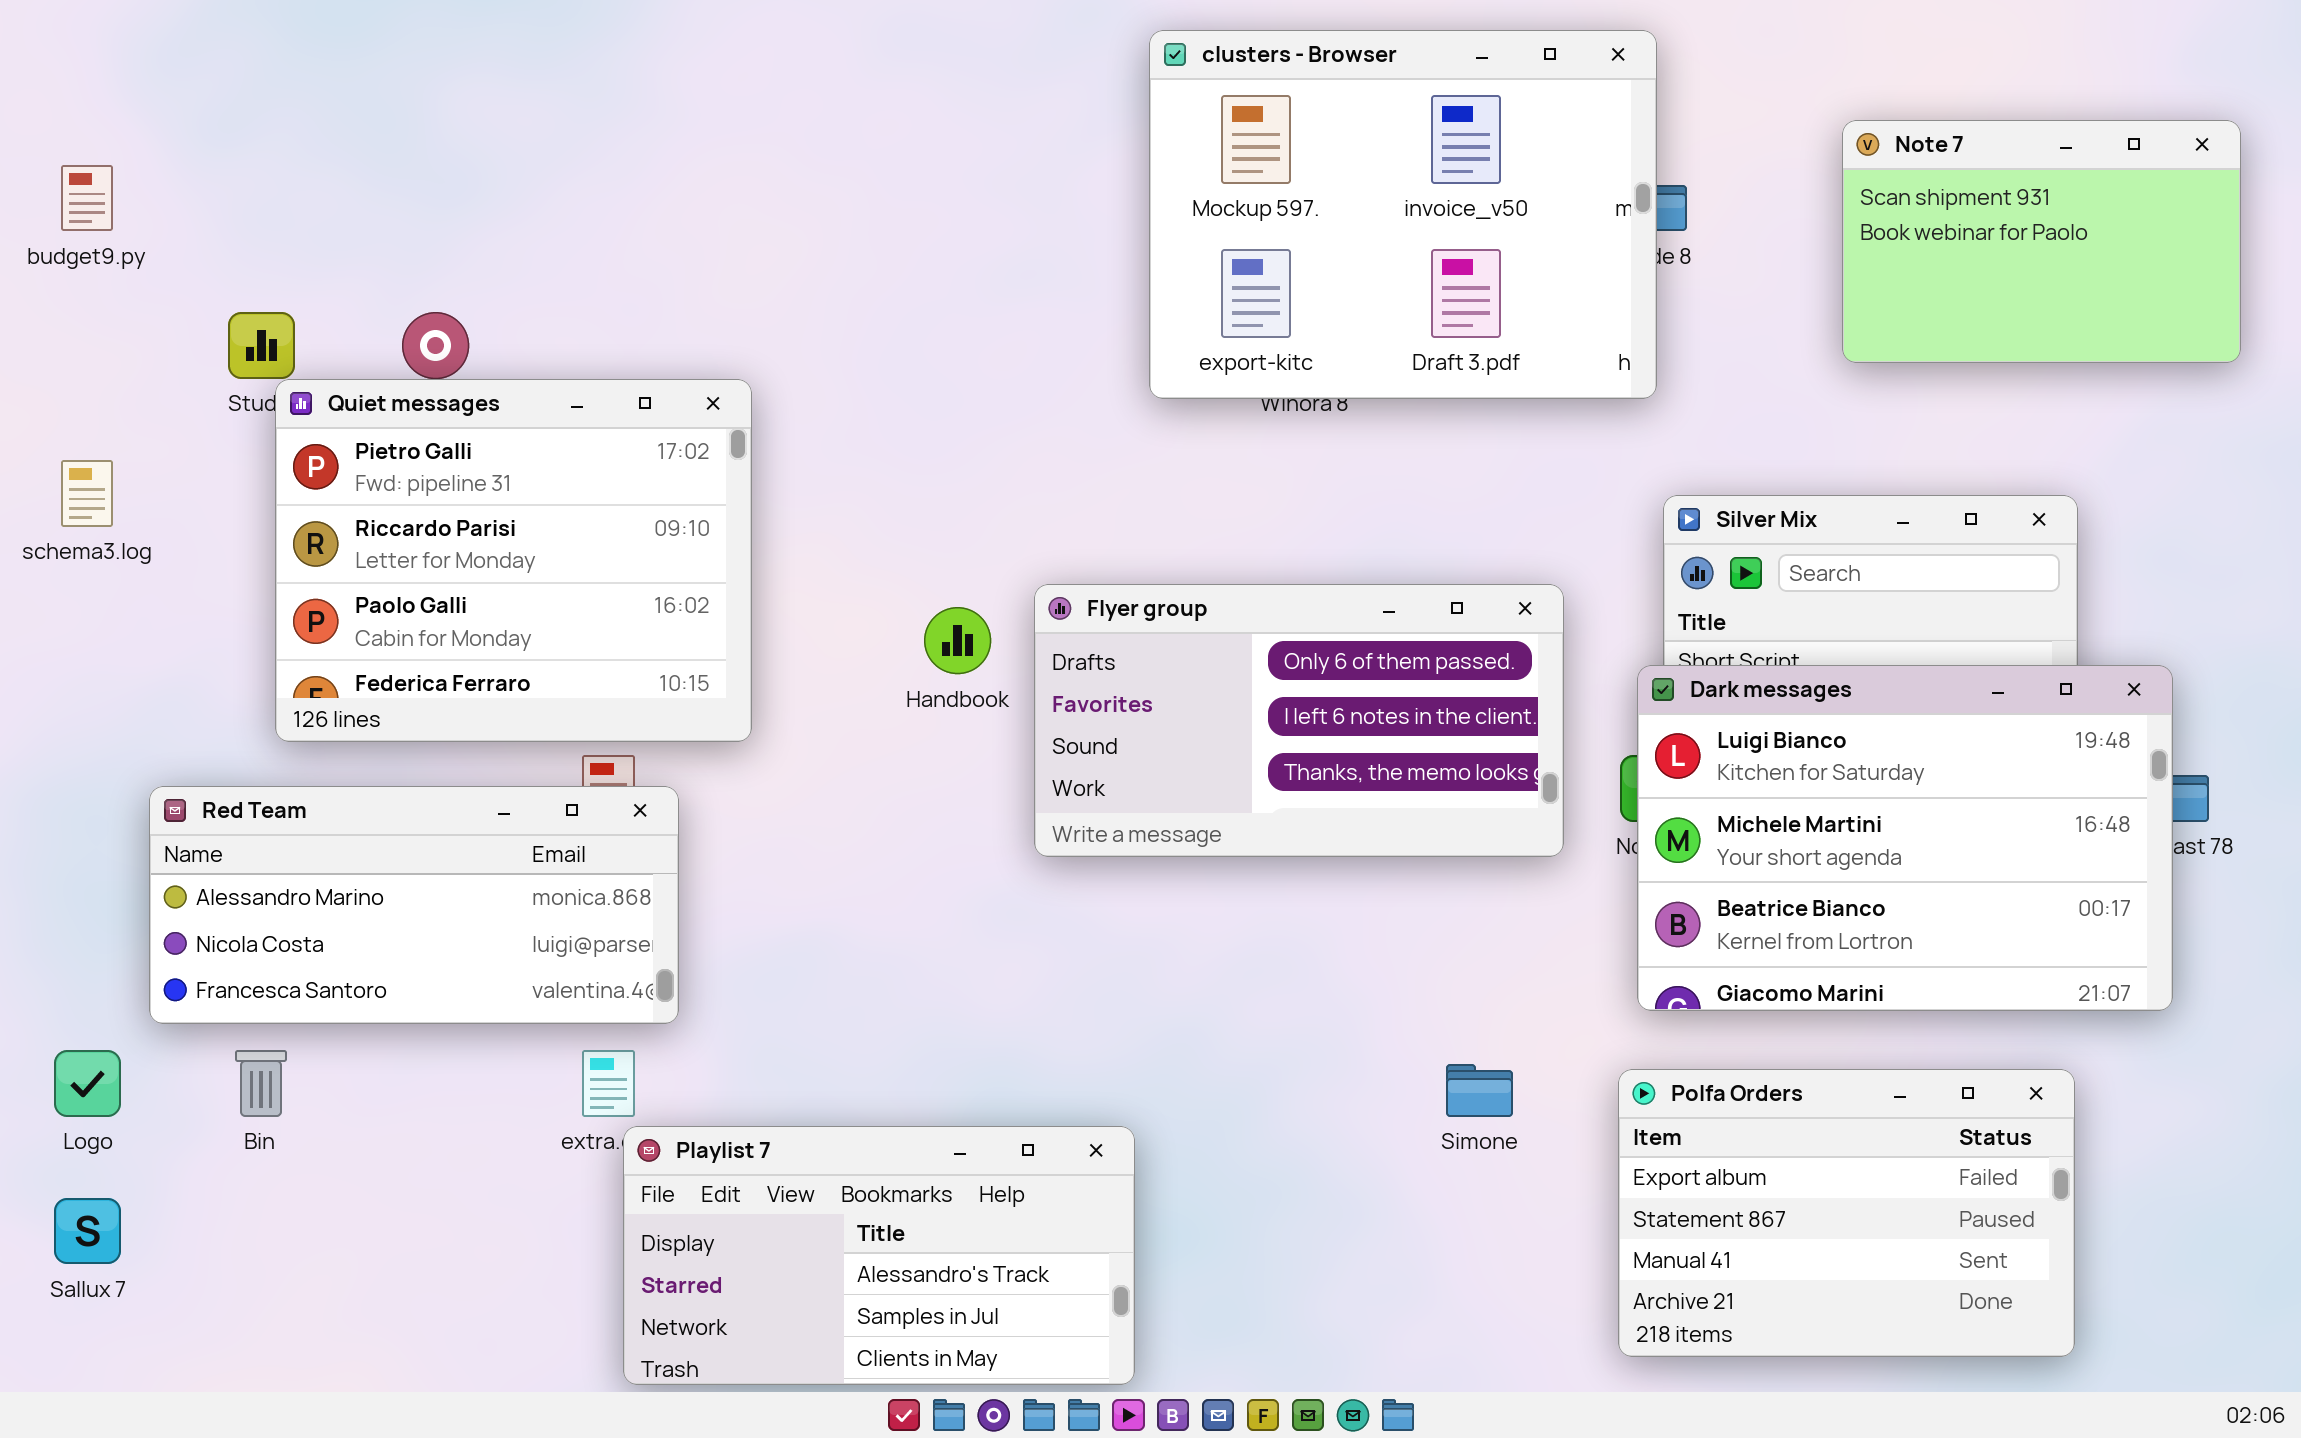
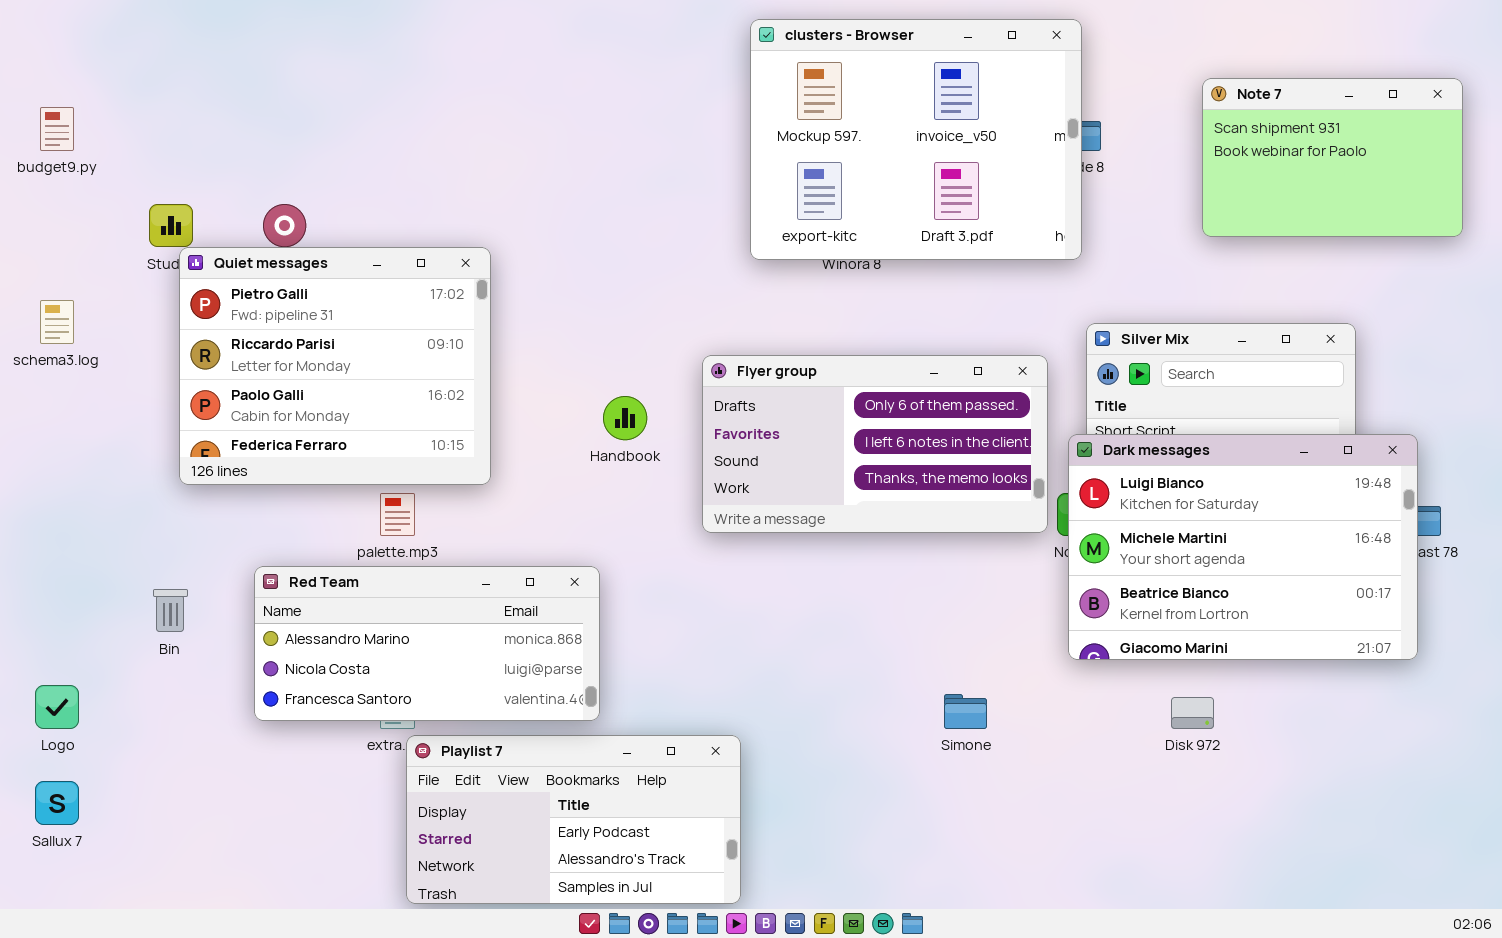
Flyer group: [1034,584,1564,857] -> [702,355,1048,533], moved
Red Team: [149,786,679,1024] -> [254,566,600,721], moved
Bin: [235,1050,287,1117] -> [153,589,188,632], moved
Polfa Orders: [1618,1069,2075,1357] -> none, closed
Playlist 7: [623,1126,1135,1385] -> [406,735,741,904], scrolled up 1 row

